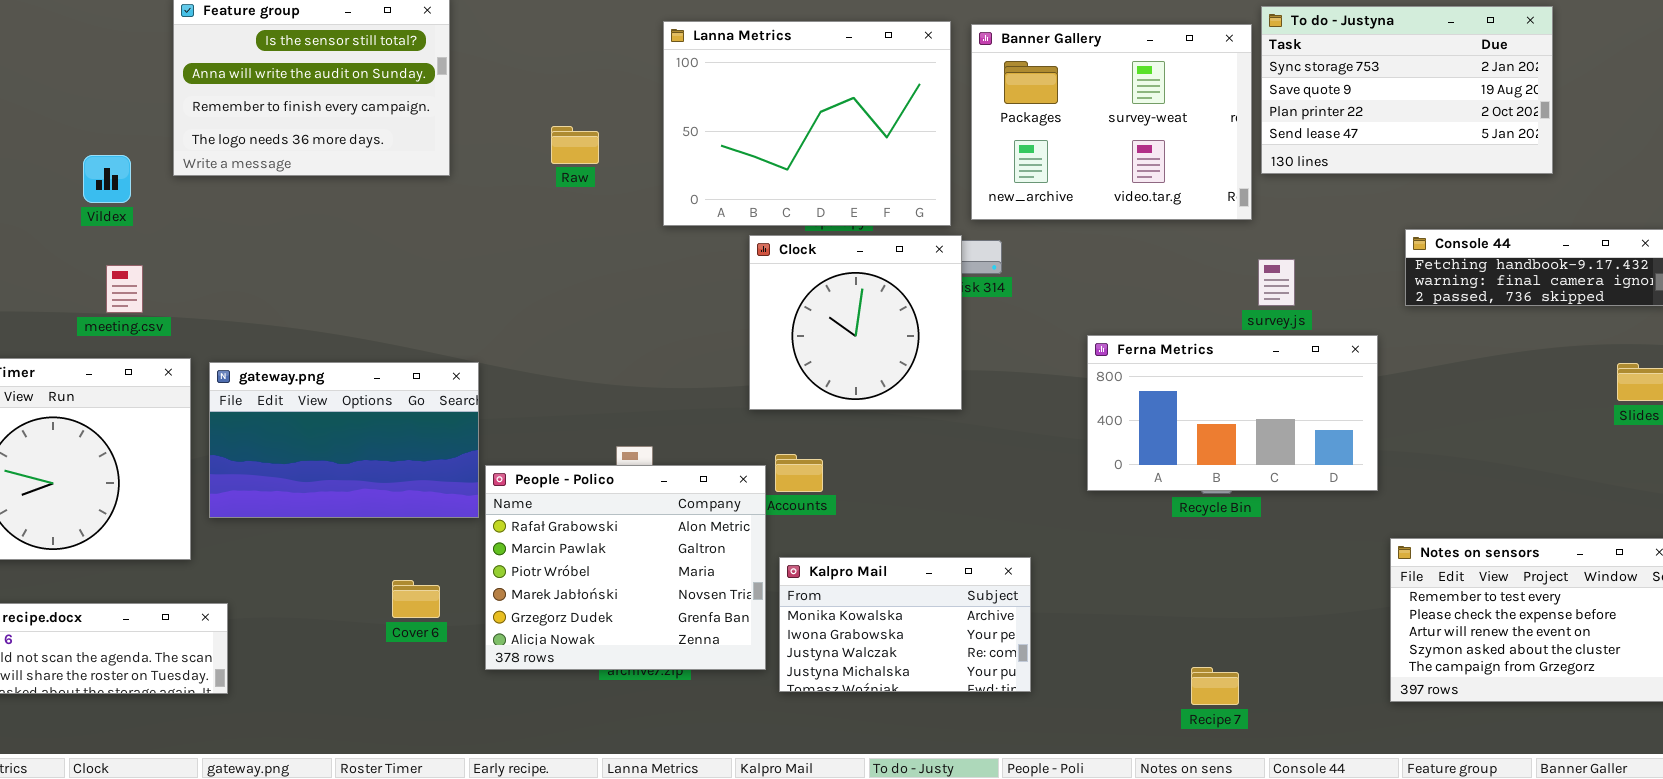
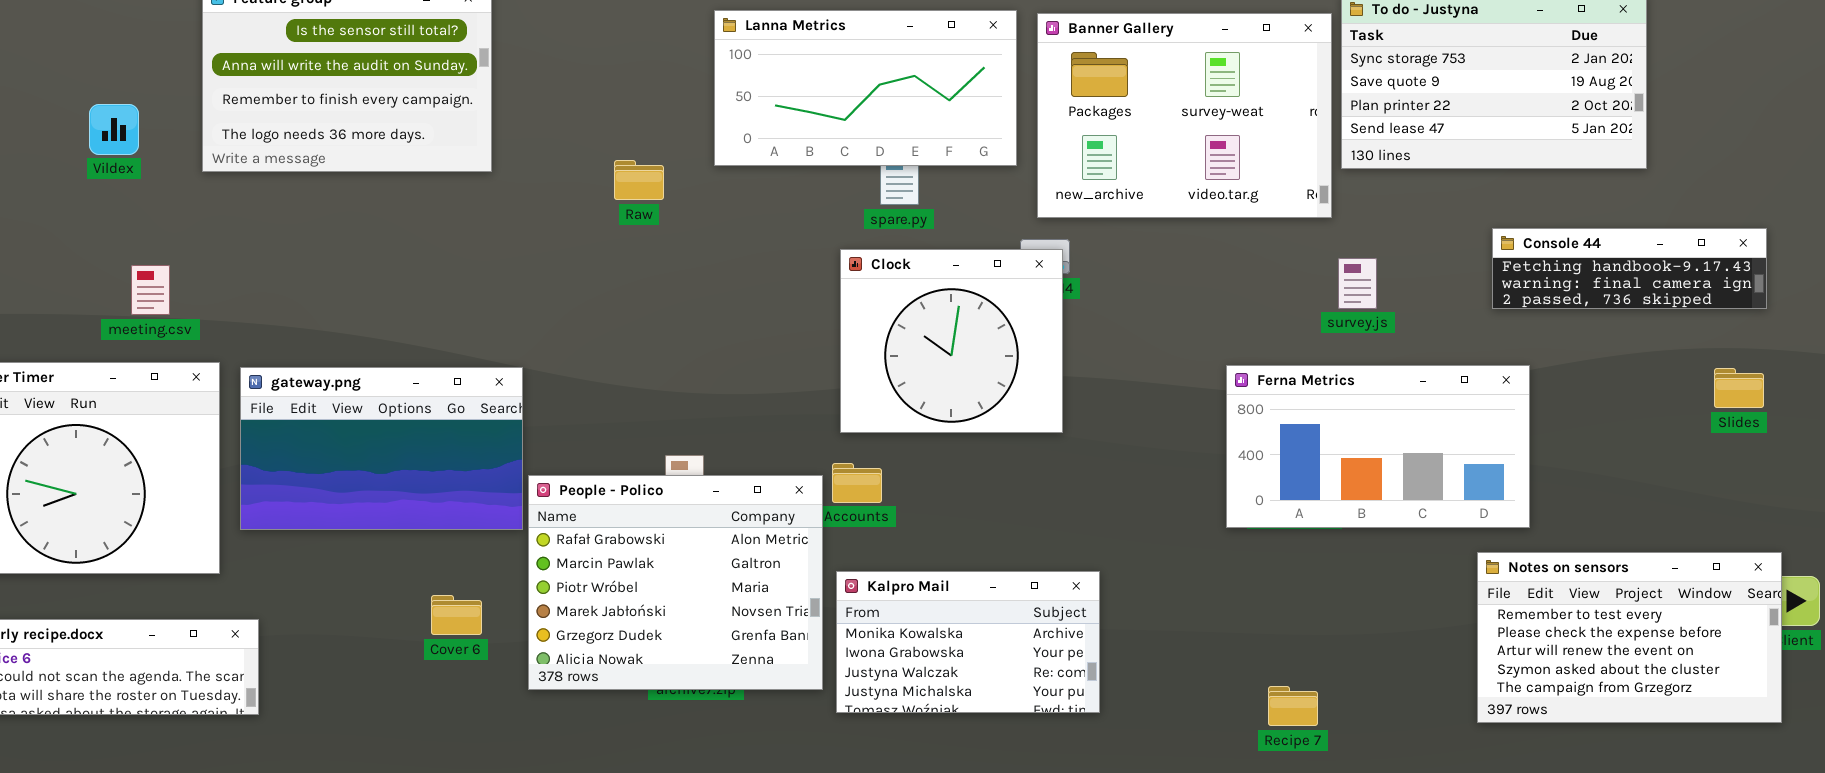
Lanna Metrics: [663,21,951,226] -> [714,10,1017,166], resized
Raw: [551,126,599,164] -> [614,160,664,200], moved
Vildex: [83,155,131,203] -> [89,104,139,155], moved
Clock: [749,235,962,410] -> [840,249,1063,433], moved
Ferna Metrics: [1087,335,1378,491] -> [1226,365,1530,528], moved

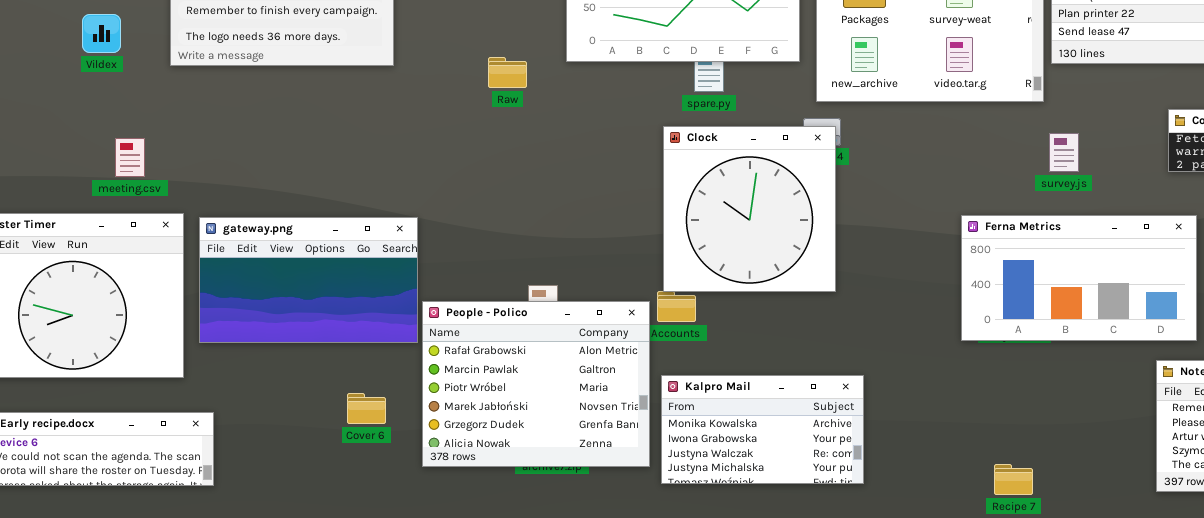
Clock: [840,249,1063,433] -> [663,126,836,292], resized

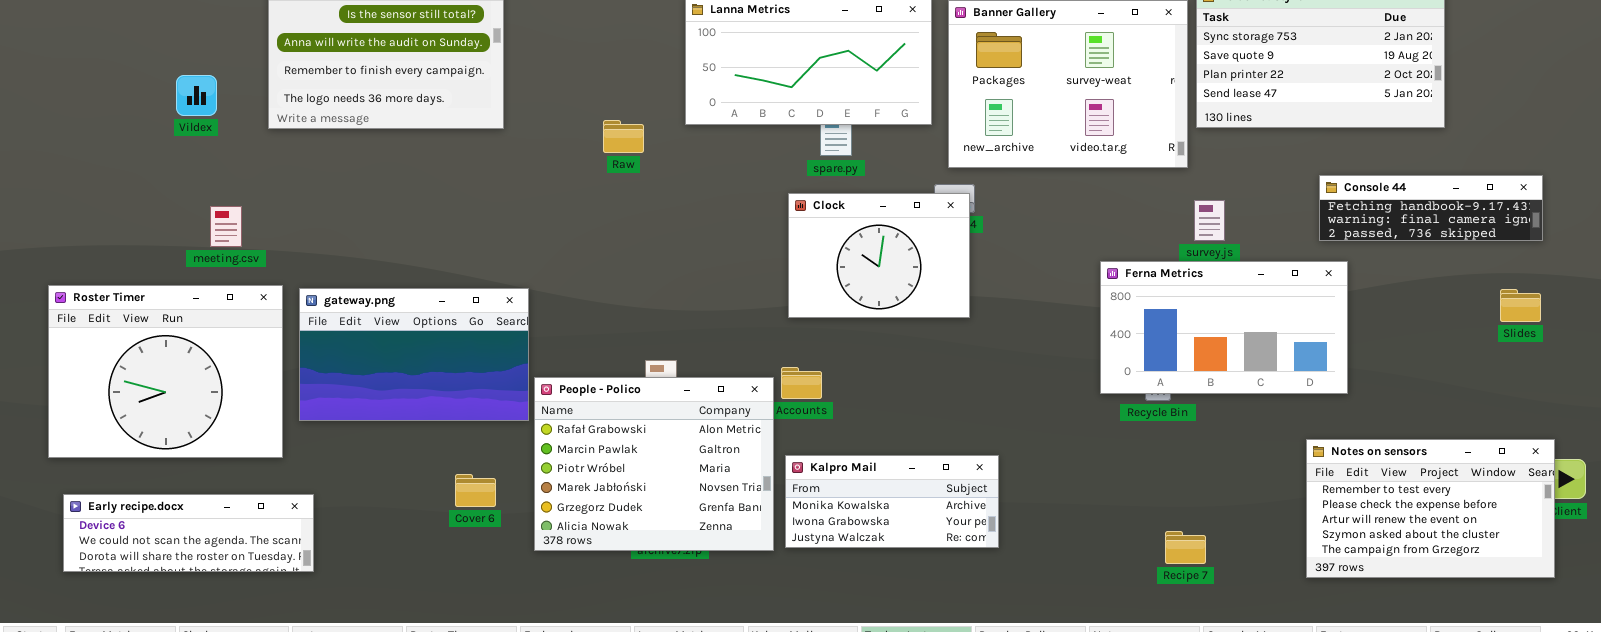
Clock: [663,126,836,292] -> [788,193,970,318], resized
Ferna Metrics: [961,215,1197,341] -> [1100,261,1348,394], moved
Kalpro Mail: [661,375,864,484] -> [785,455,999,548], resized
Recipe 7: [994,464,1033,495] -> [1165,531,1206,564], moved

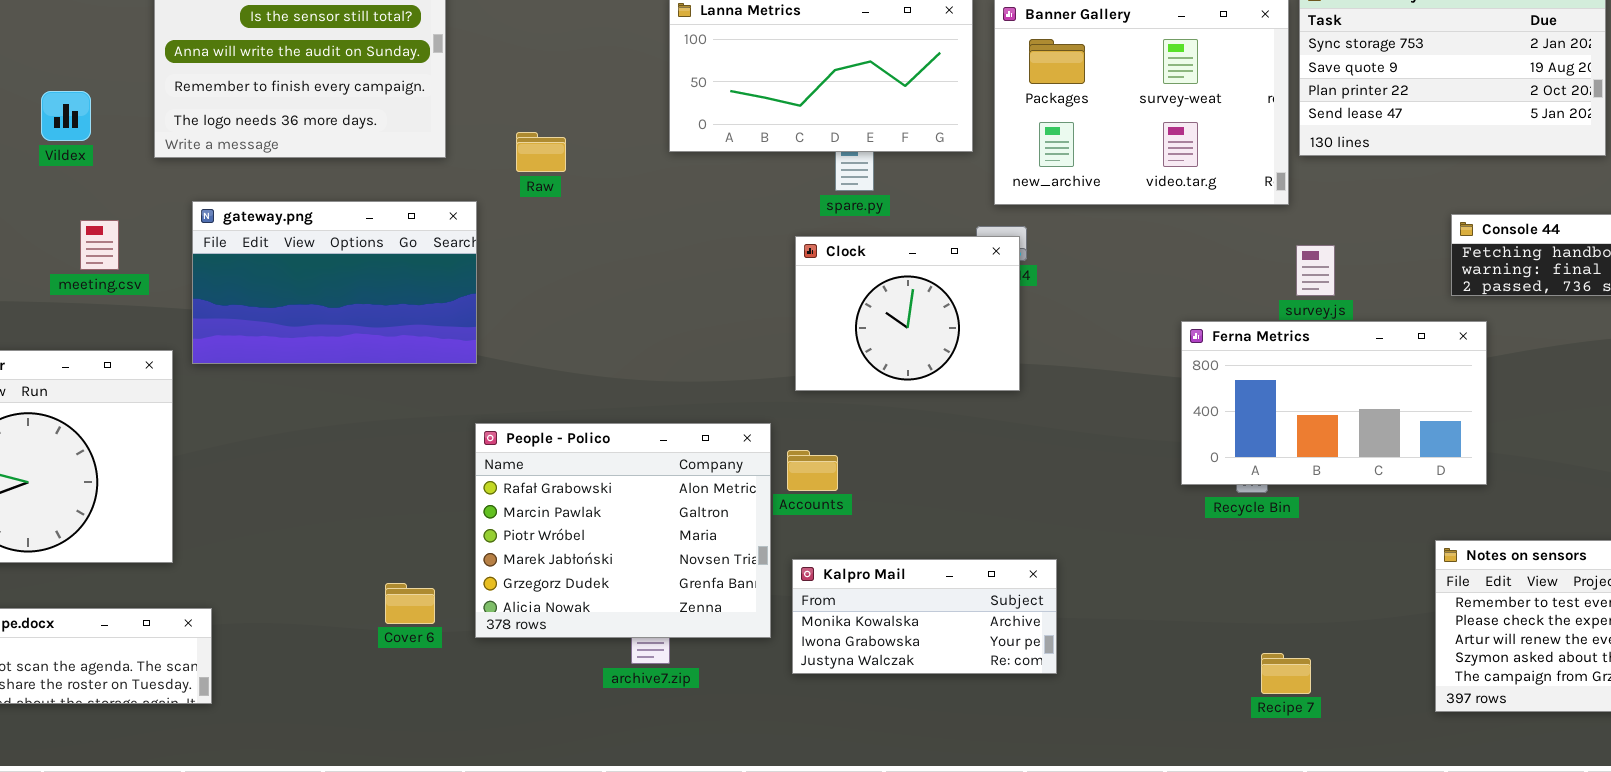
Raw: [603,120,644,153] -> [516,132,566,172], moved
meeting.csv: [210,206,242,247] -> [80,220,119,270], moved
gateway.png: [299,288,529,421] -> [192,201,477,364], moved
People - Polico: [534,377,774,551] -> [475,423,771,638], moved

